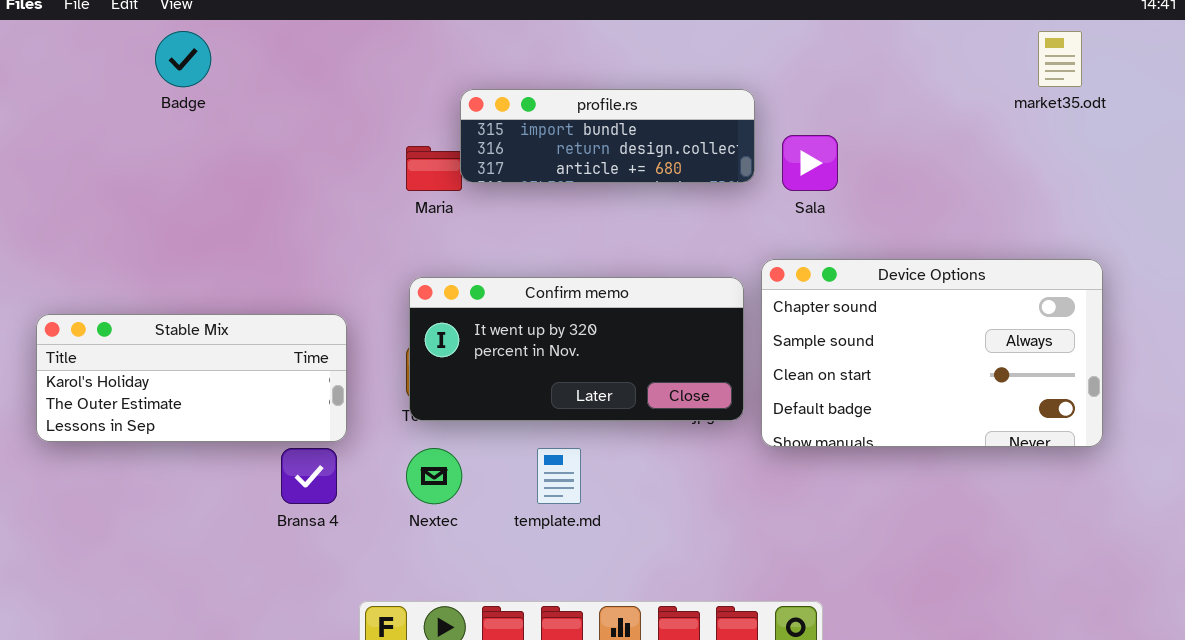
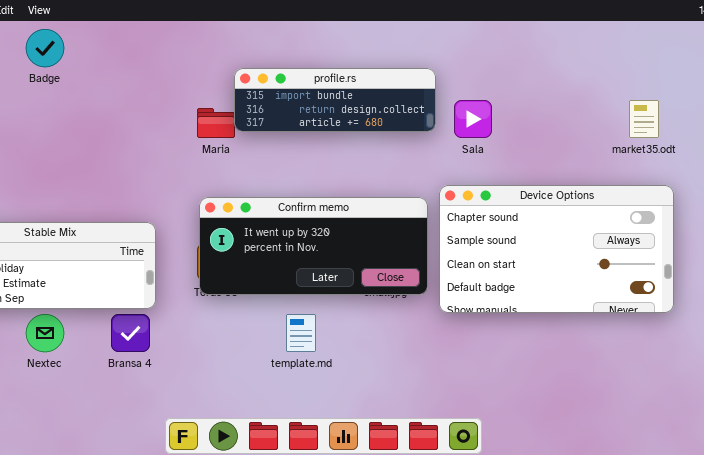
market35.odt: [1038,31,1082,87] -> [629,100,659,138], moved
Nextec: [406,448,462,504] -> [26,314,64,352], moved

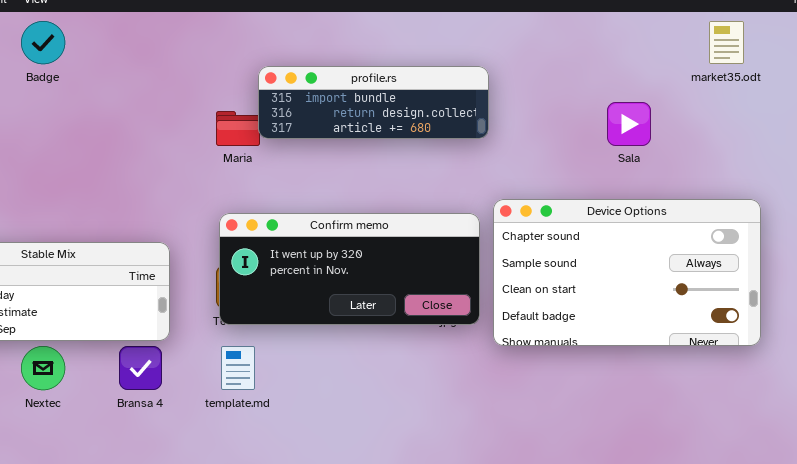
Sala: [454,100,492,138] -> [607,102,651,146], moved
market35.odt: [629,100,659,138] -> [709,21,744,64], moved
template.md: [286,314,316,352] -> [221,346,255,390], moved

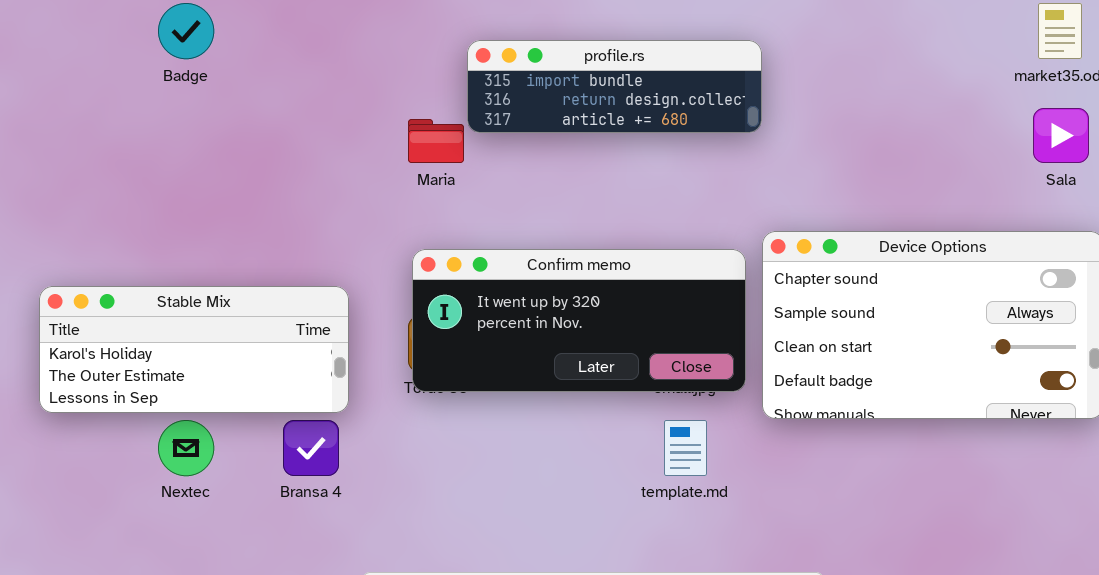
profile.rs: [258,66,489,139] -> [467,40,762,133], moved
Sala: [607,102,651,146] -> [1033,108,1089,163], moved
template.md: [221,346,255,390] -> [664,420,707,476], moved

